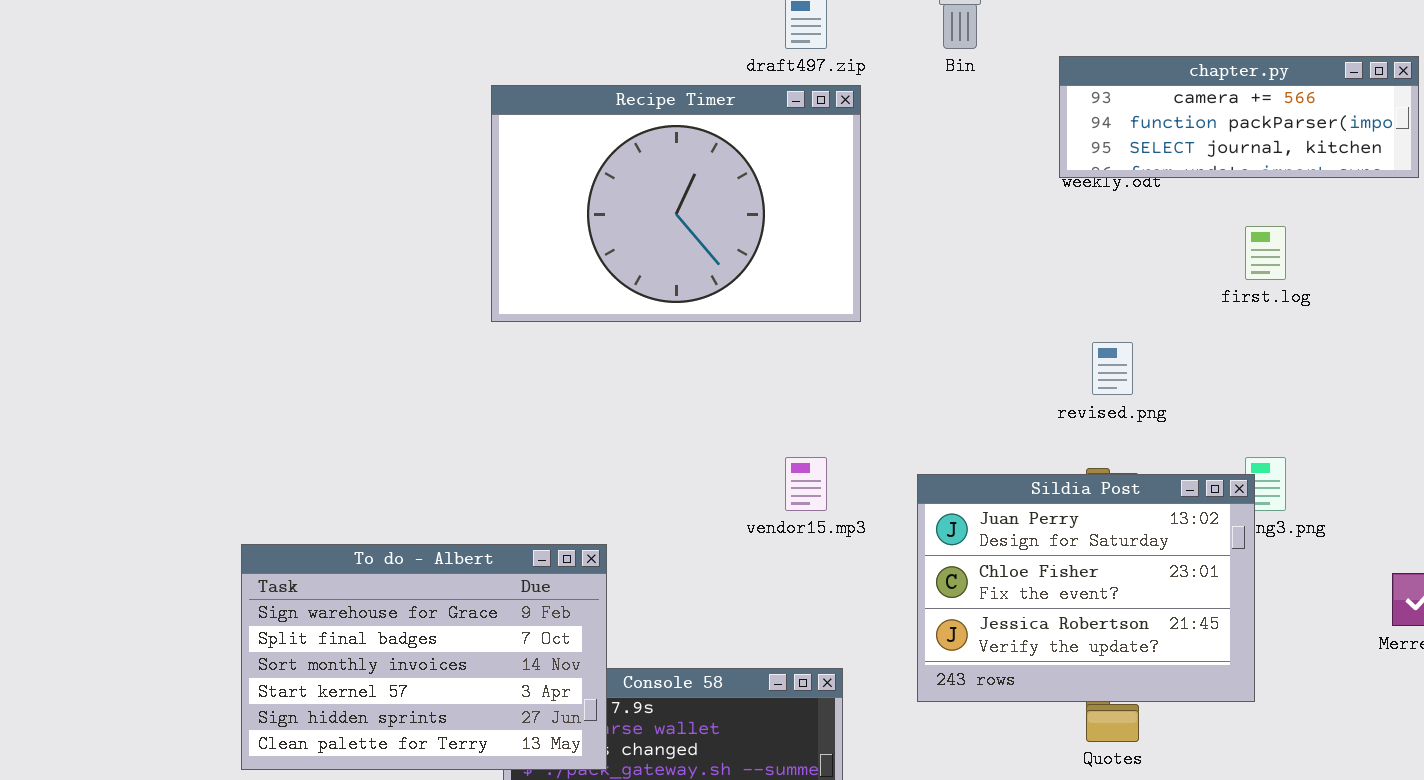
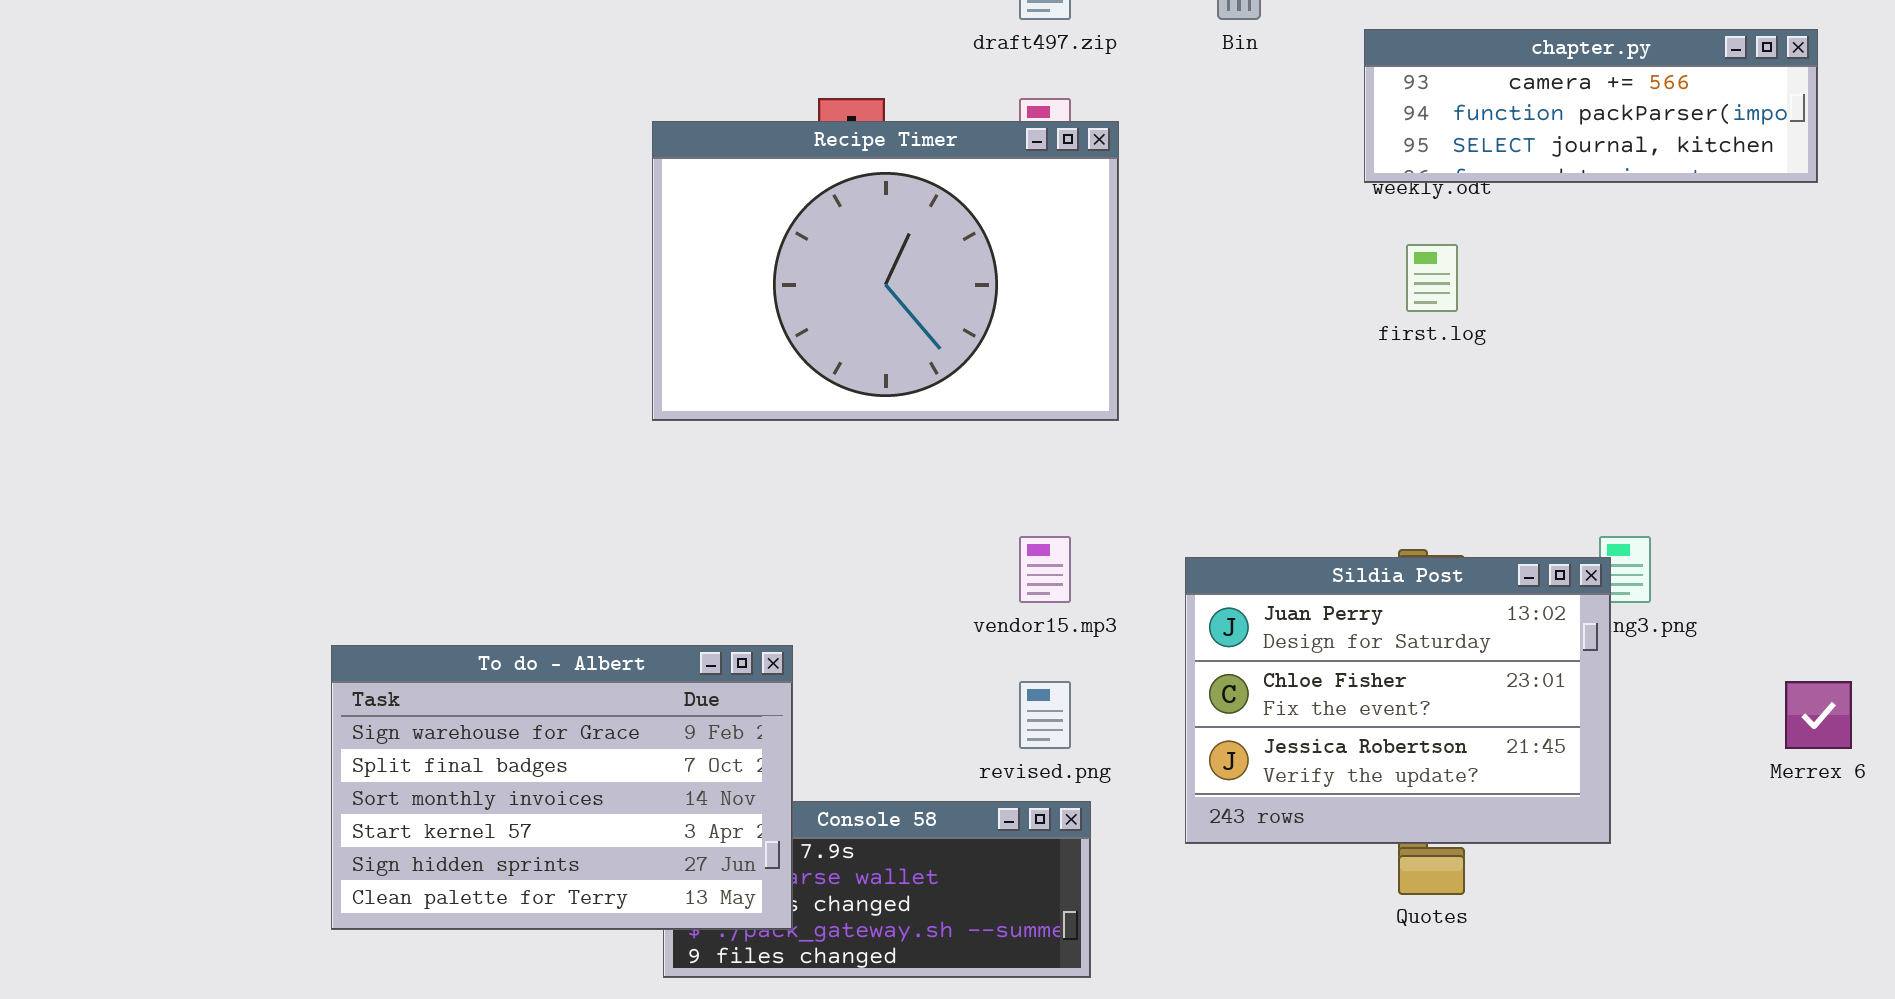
Recipe Timer: [491,85,861,322] -> [652,121,1119,421], moved
first.log: [1245,226,1286,280] -> [1406,244,1458,312], moved
revised.png: [1092,342,1133,395] -> [1019,681,1071,749], moved

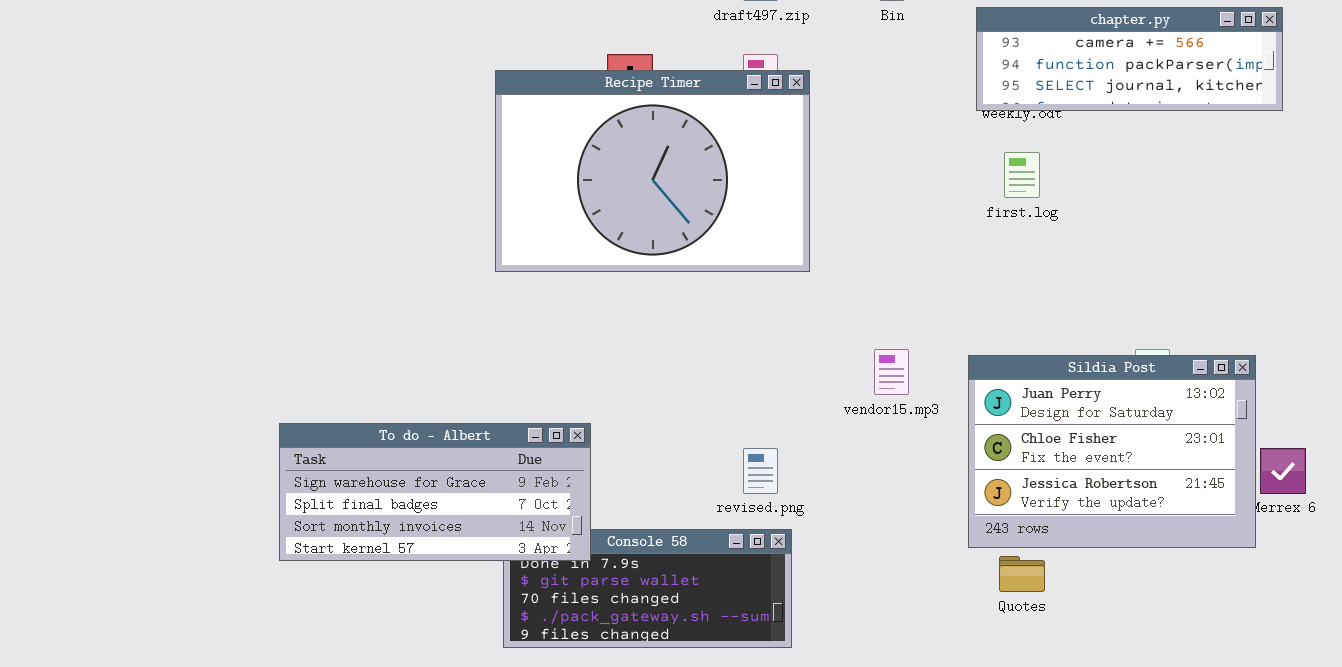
vendor15.mp3: [1019,536,1071,603] -> [874,349,909,395], moved
Sildia Post: [1185,557,1611,844] -> [968,355,1256,548], moved
To do - Albert: [331,645,793,930] -> [279,423,591,561], resized

